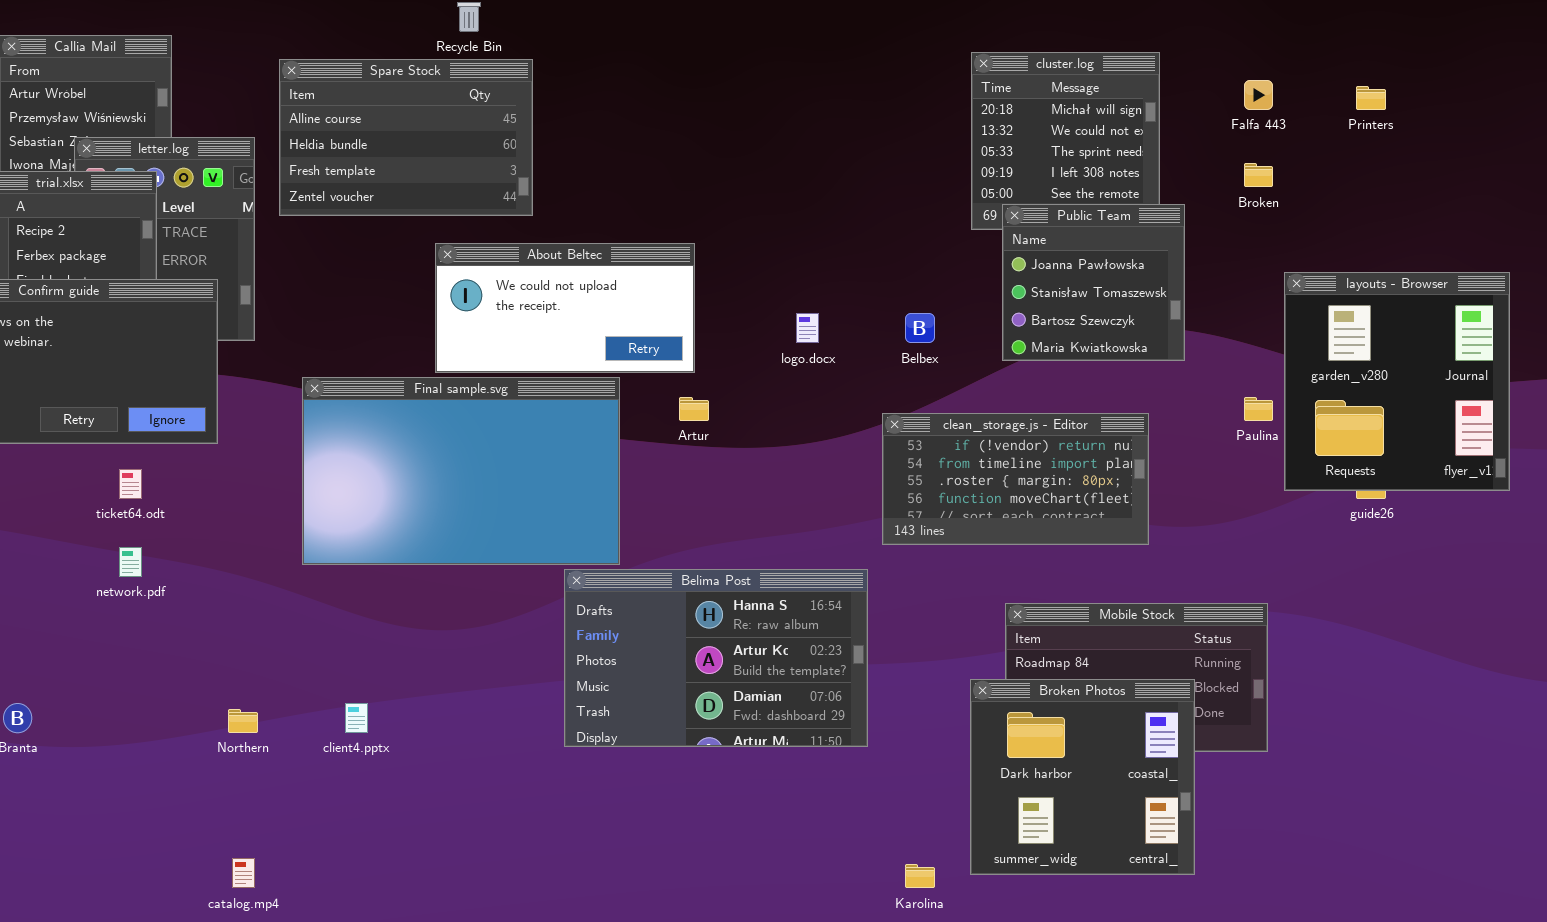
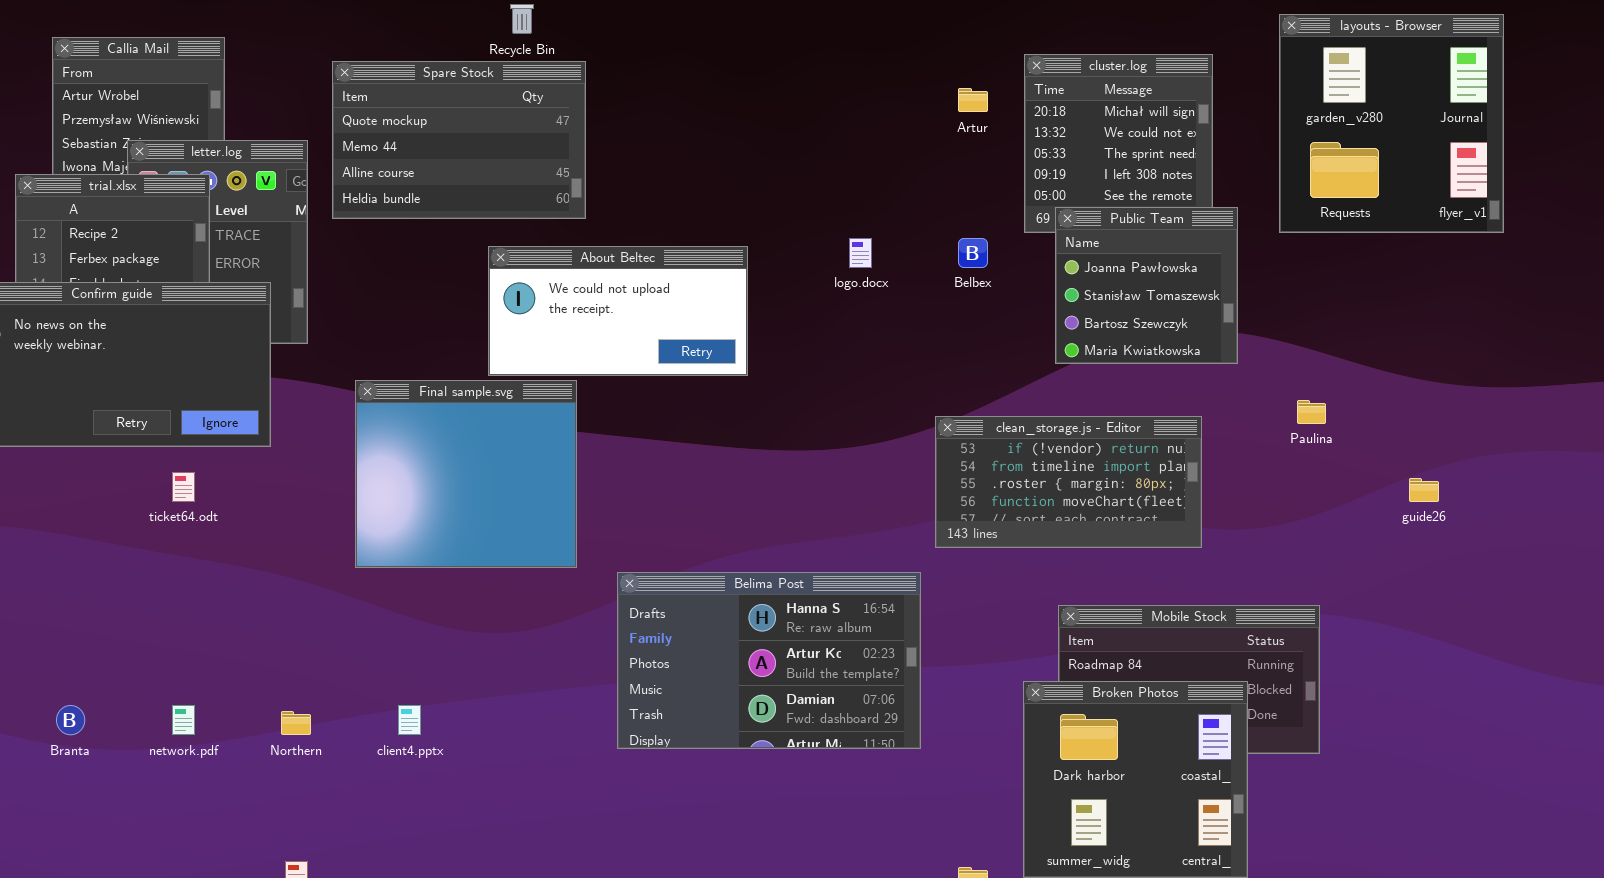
Spare Stock: [279,59,533,216] -> [332,61,586,219], scrolled up 2 rows
layouts - Browser: [1284,272,1510,491] -> [1279,14,1504,233], moved
logo.docx: [796,313,819,343] -> [849,238,872,268], moved
Belbex: [905,313,935,343] -> [958,238,988,268], moved
Final sample.svg: [302,377,620,565] -> [355,380,577,568], resized
Artur: [679,397,709,421] -> [958,88,988,112], moved
network.pdf: [119,547,142,577] -> [172,705,195,735], moved

